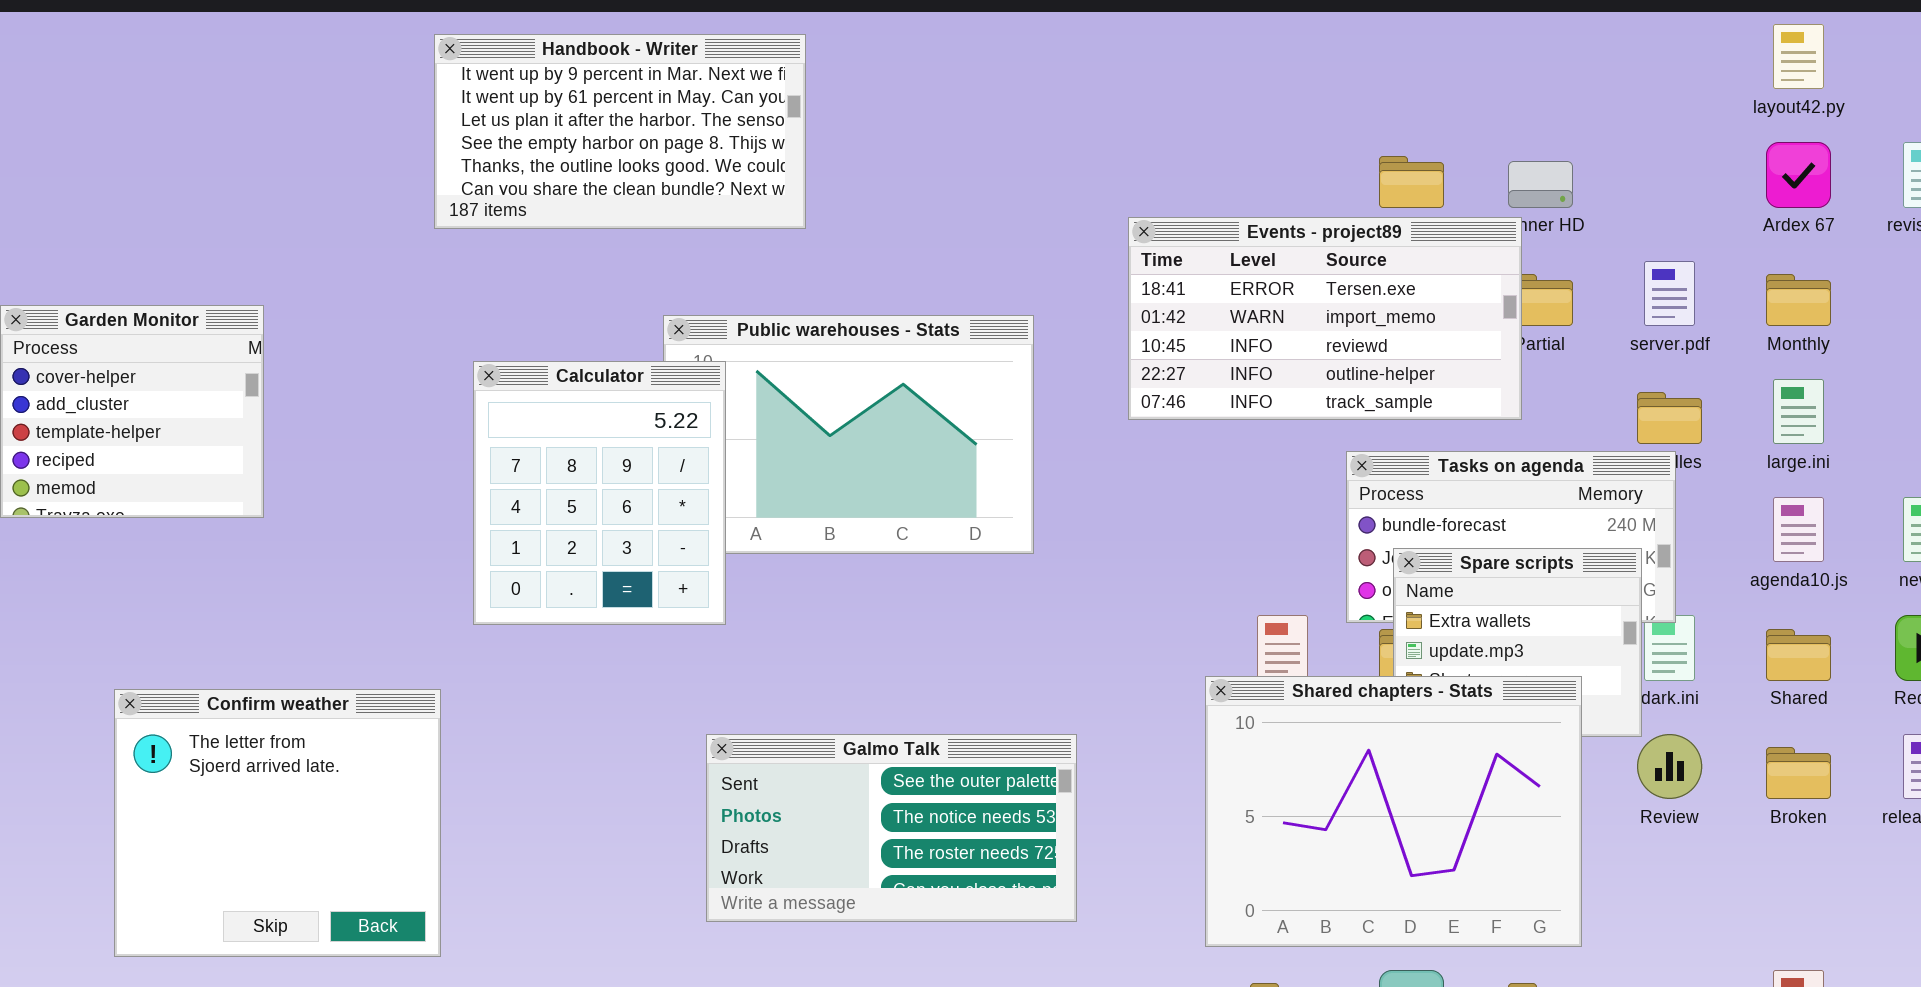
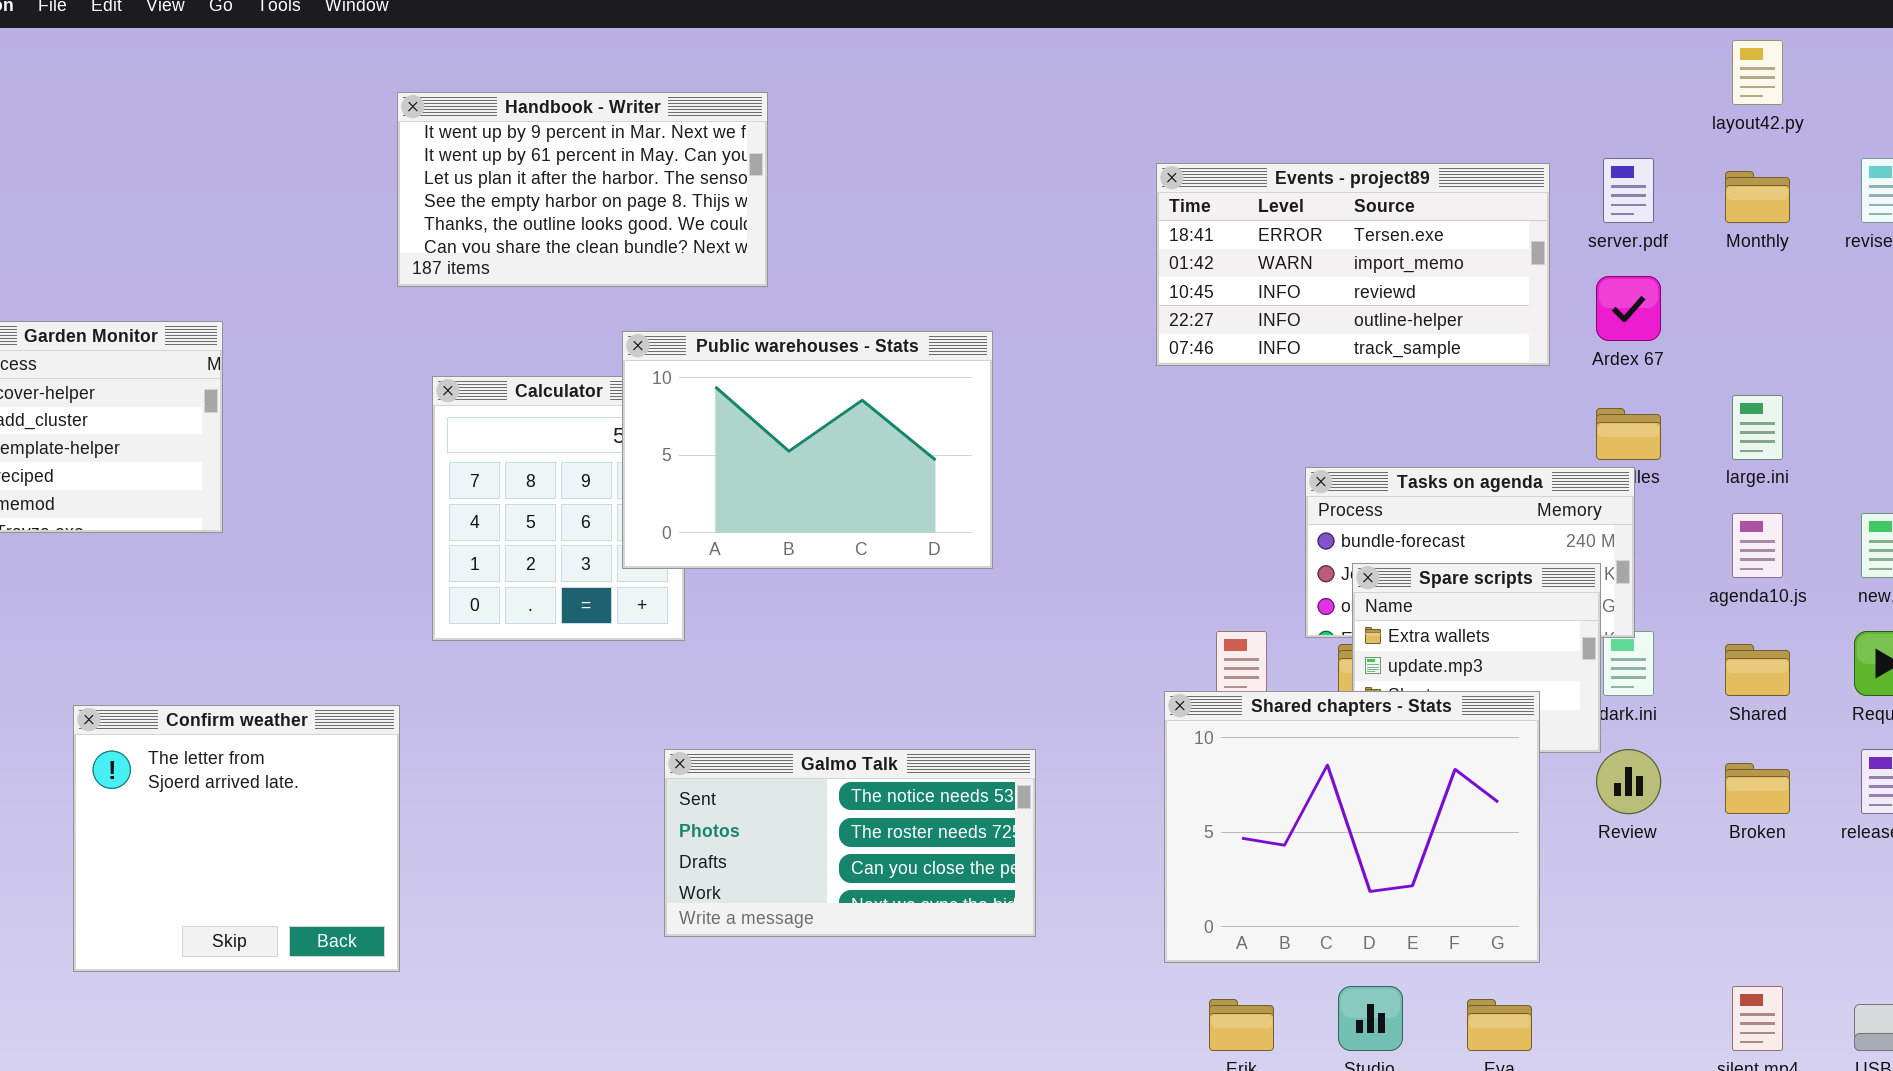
Handbook - Writer: [434,34,806,229] -> [397,92,768,287], moved
Ardex 67: [1766,142,1831,208] -> [1596,276,1661,341], moved
Events - project89: [1128,217,1522,420] -> [1156,163,1550,366], moved
server.pdf: [1644,261,1695,326] -> [1603,158,1654,223], moved
Monthly: [1766,274,1831,326] -> [1725,171,1790,223], moved
Public warehouses - Stats: [663,315,1034,554] -> [622,331,993,569], raised
Galmo Talk: [706,734,1077,922] -> [664,749,1036,937], scrolled down 1 row

